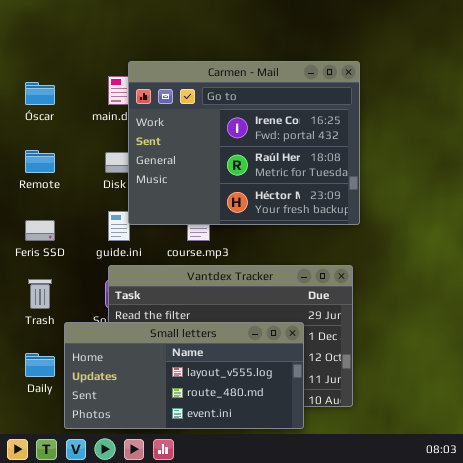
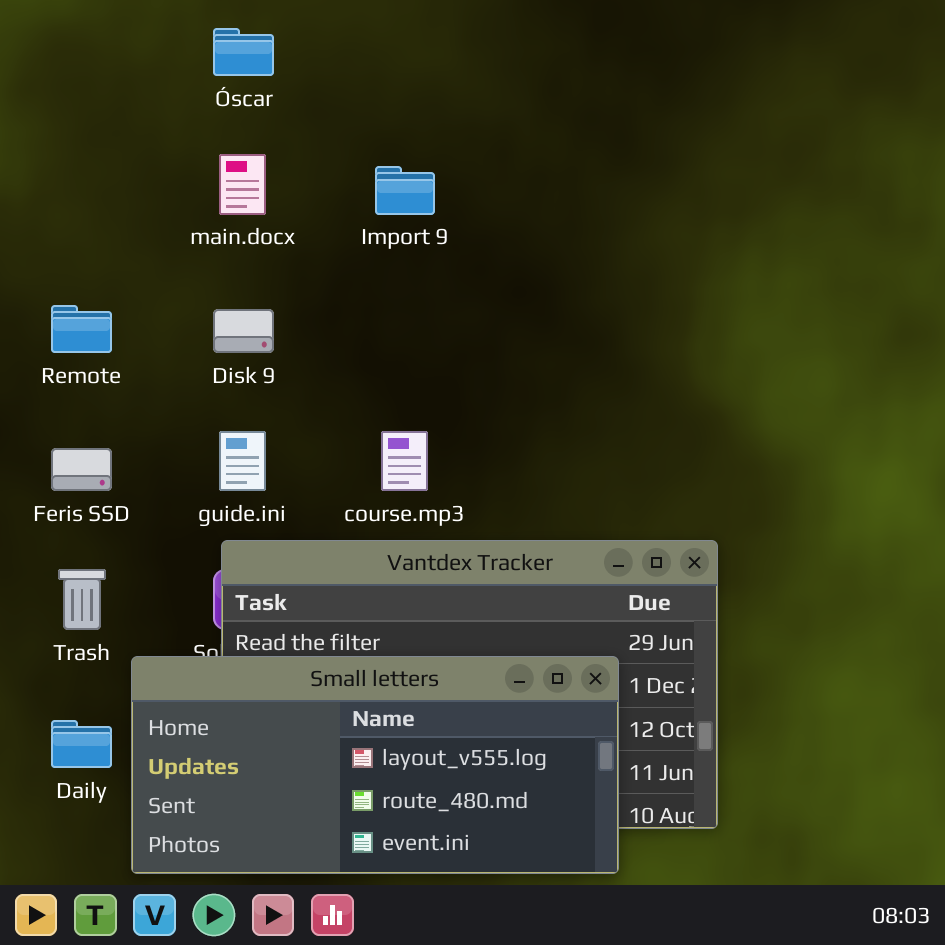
Carmen - Mail: [128,61,360,225] -> none, closed
Óscar: [25,82,55,105] -> [213,28,274,76], moved

